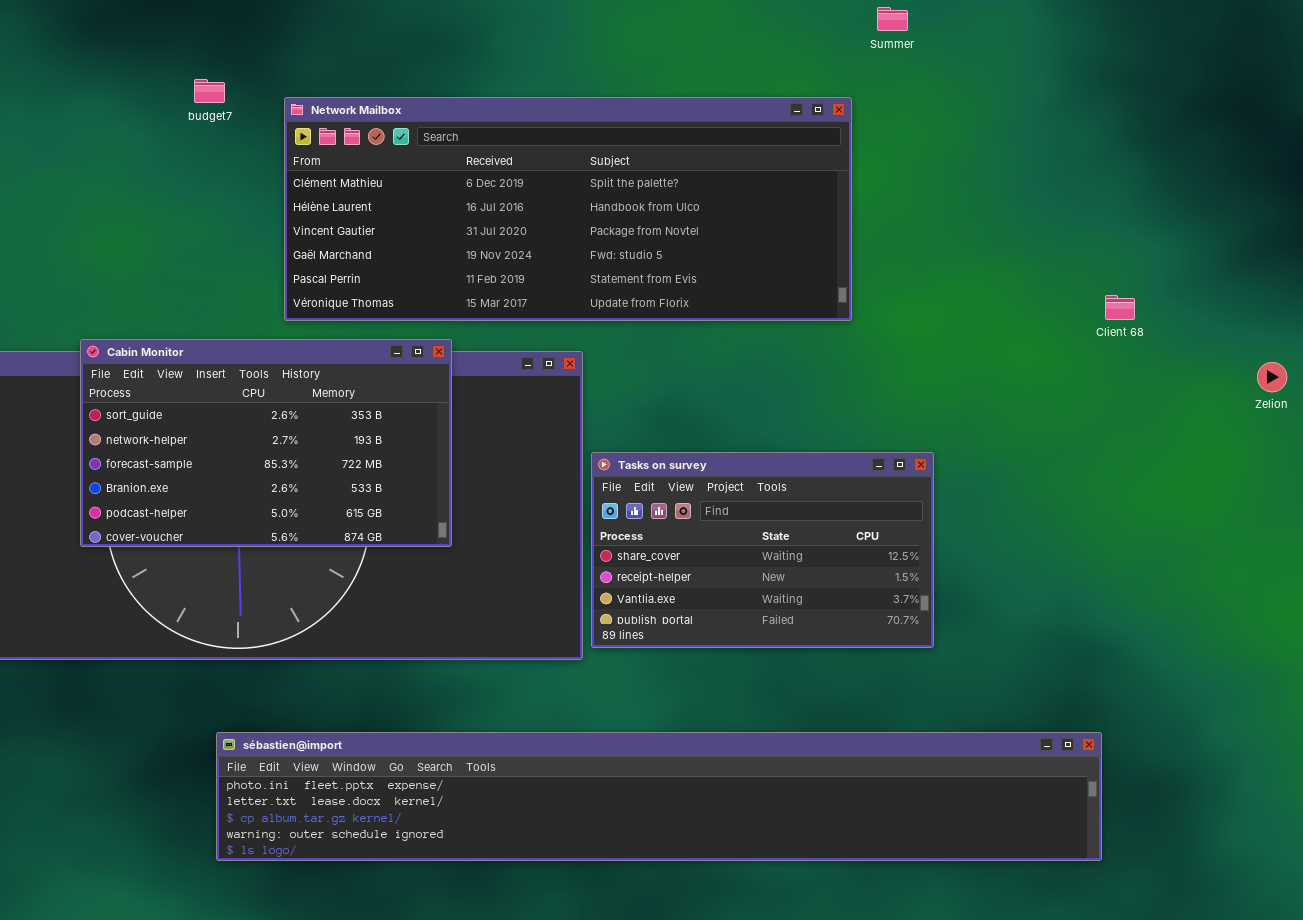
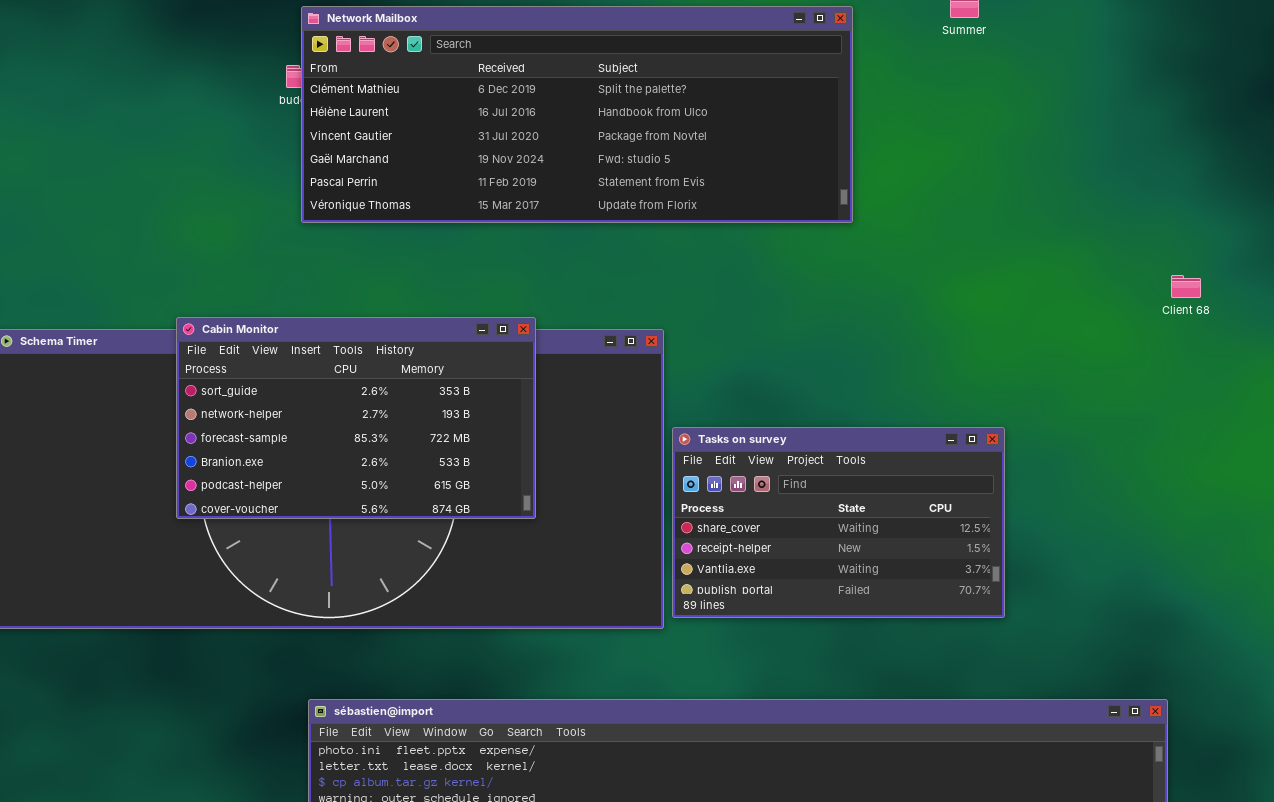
Network Mailbox: [284,97,852,321] -> [301,6,853,223], moved

